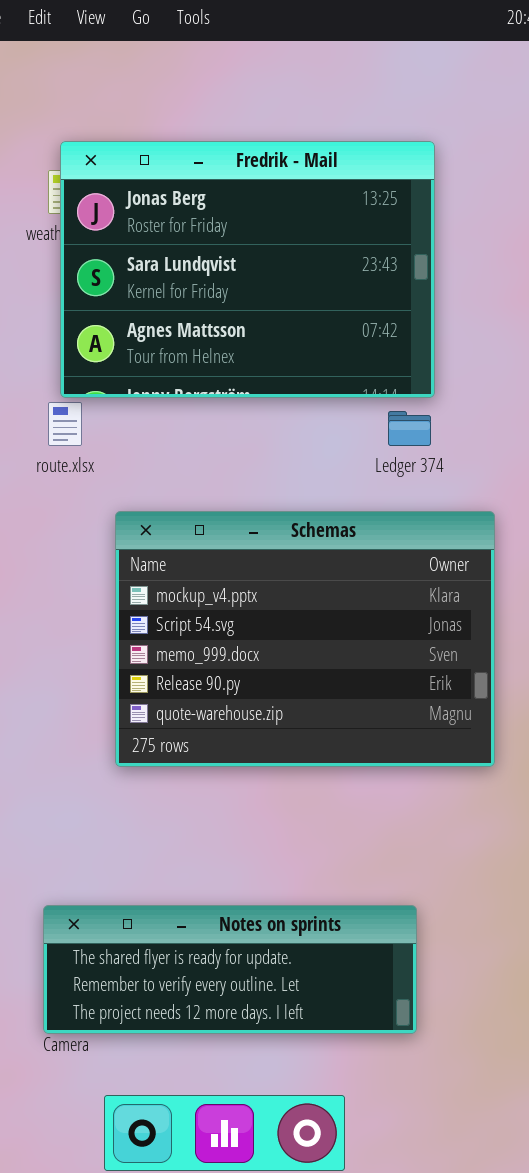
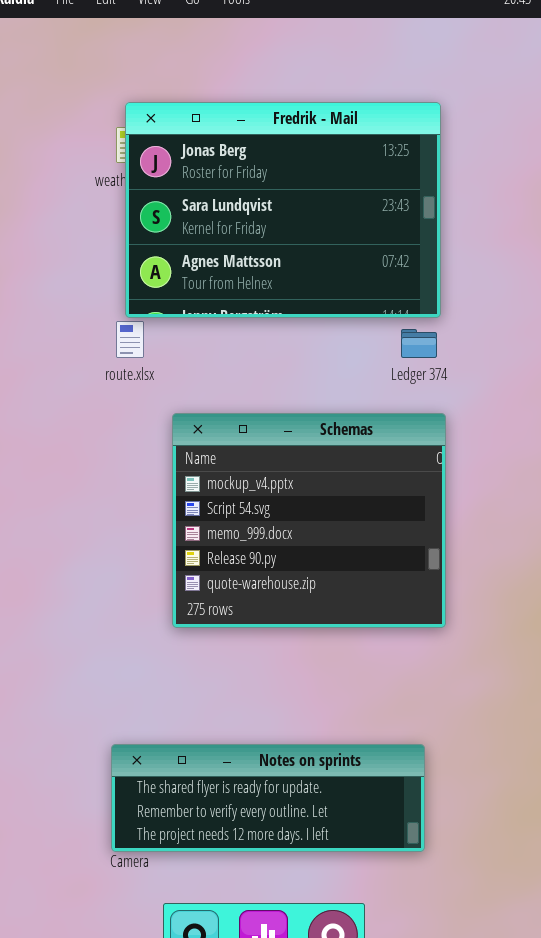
Schemas: [115,511,495,767] -> [172,413,446,628], resized

